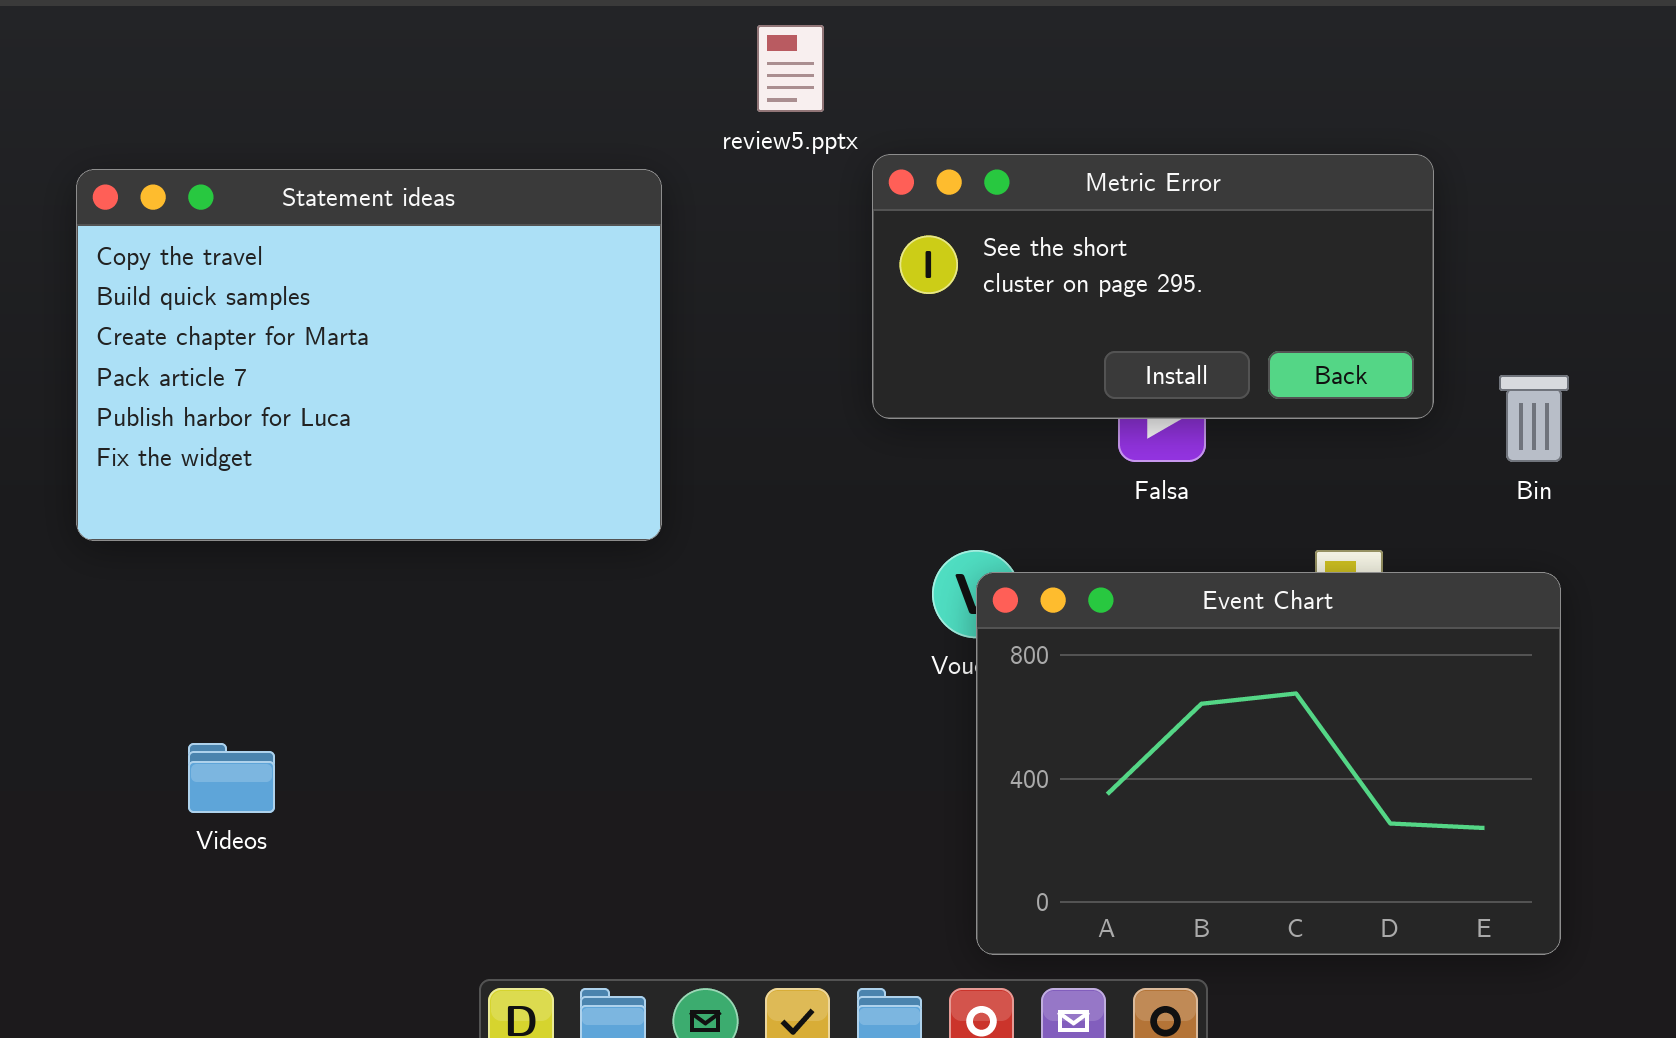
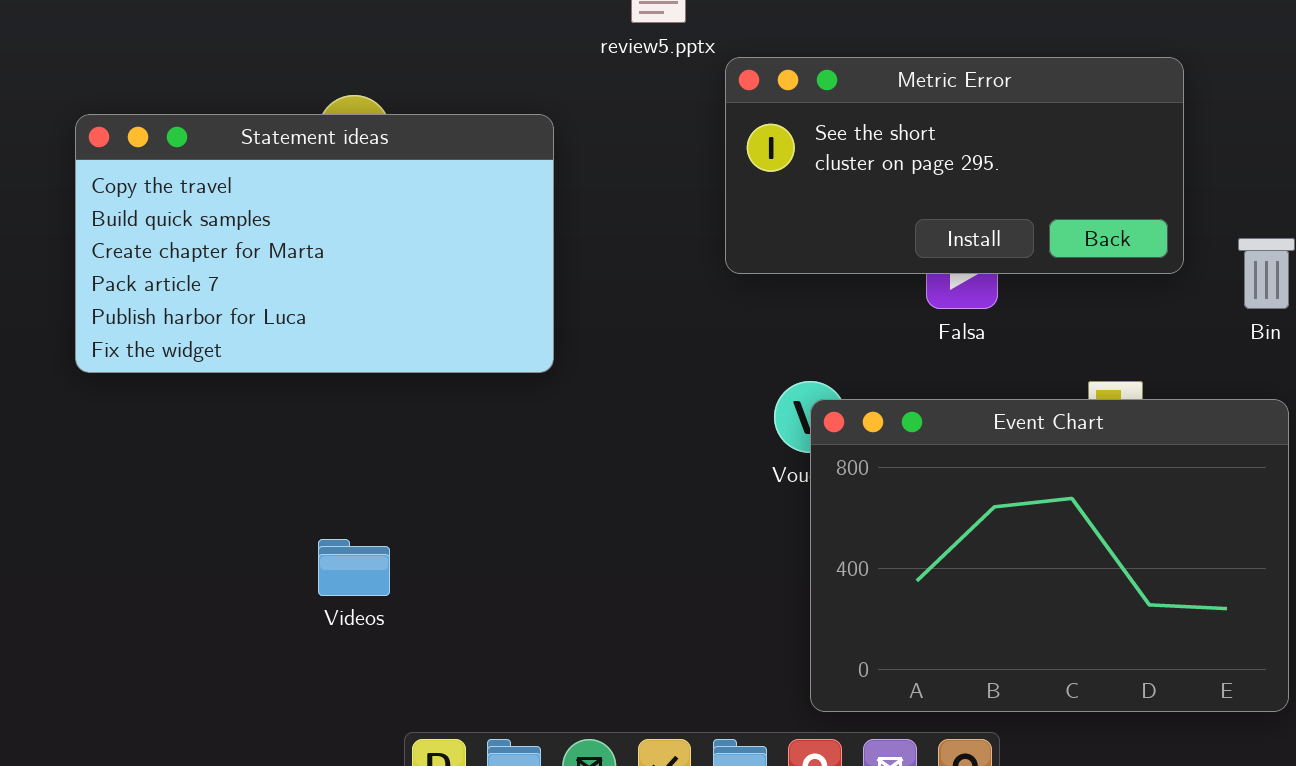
Statement ideas: [76,169,662,541] -> [75,114,554,373], resized
Videos: [188,743,275,813] -> [318,539,390,596], moved

